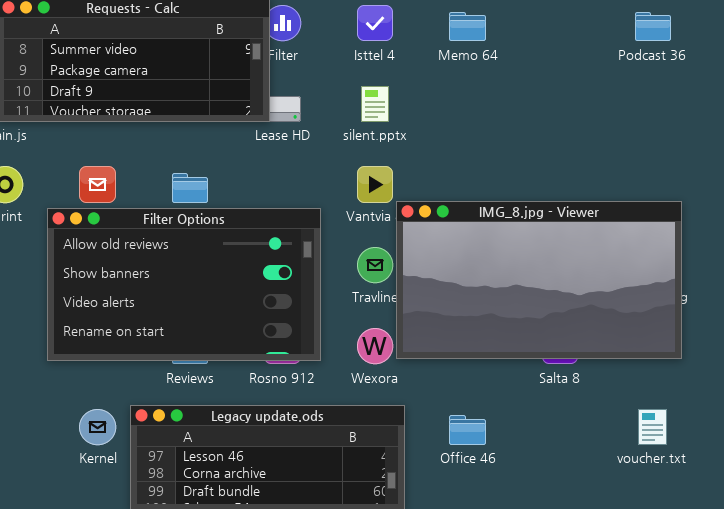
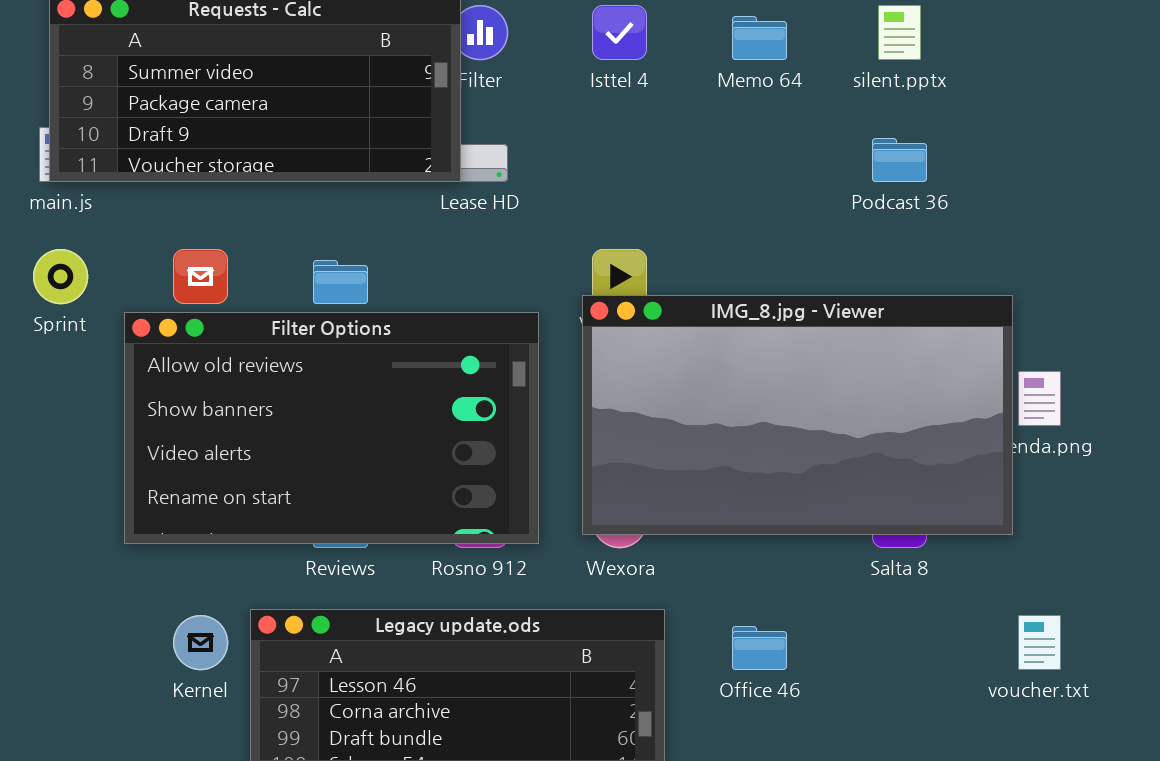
Podcast 36: [635,12,671,41] -> [872,138,927,182], moved
silent.pptx: [361,86,389,122] -> [878,5,921,60], moved
IMG_8.jpg - Viewer: [396,201,682,359] -> [582,295,1013,535], moved

